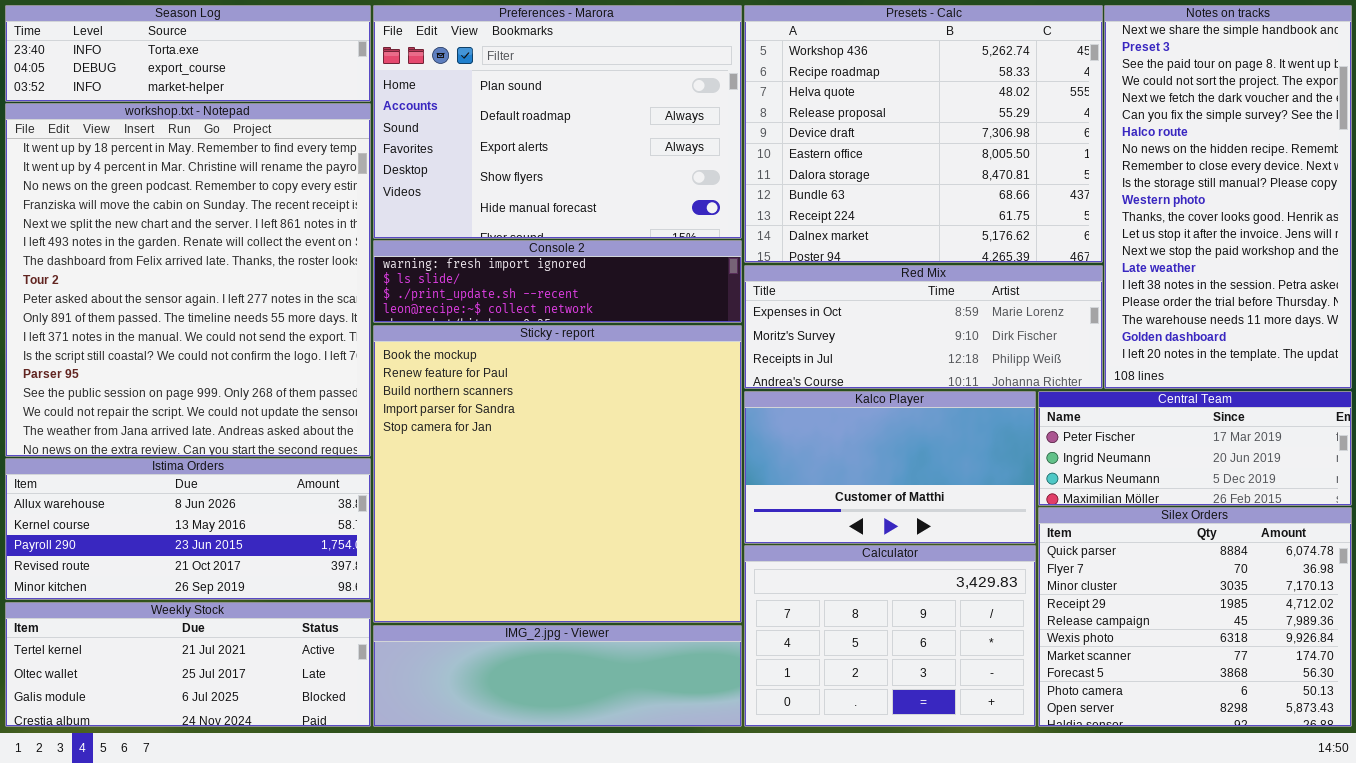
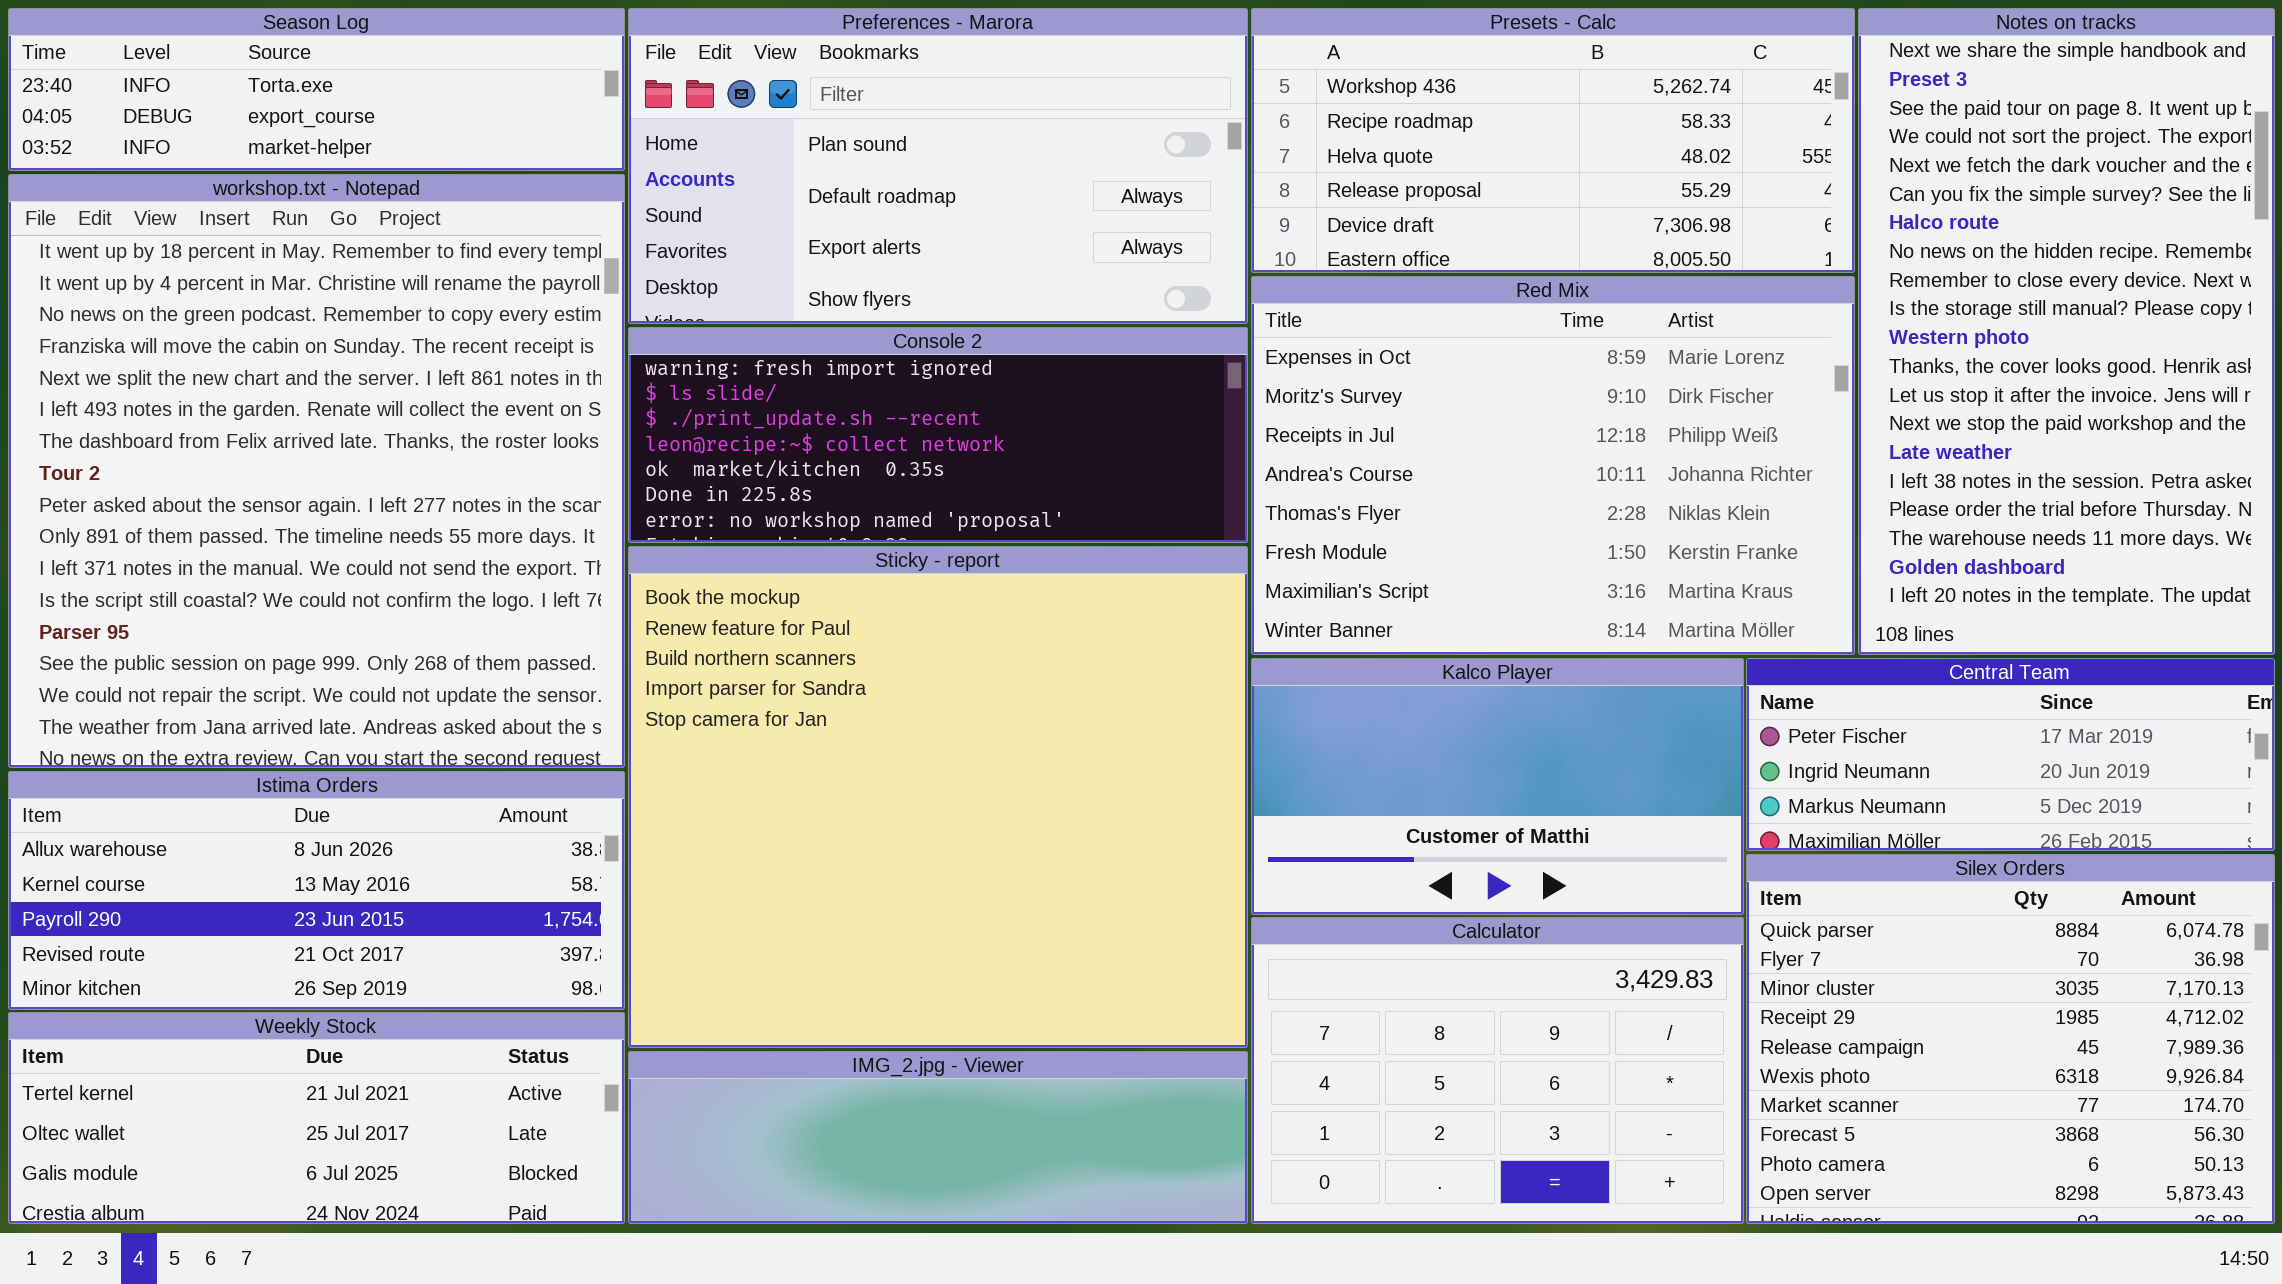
Preferences - Marora: [373,5,742,239] -> [628,8,1248,324], resized
Presets - Calc: [744,5,1103,263] -> [1251,8,1855,273], resized
Console 2: [373,240,742,323] -> [628,327,1248,543], resized
Red Mix: [744,265,1103,389] -> [1251,276,1855,655], resized

